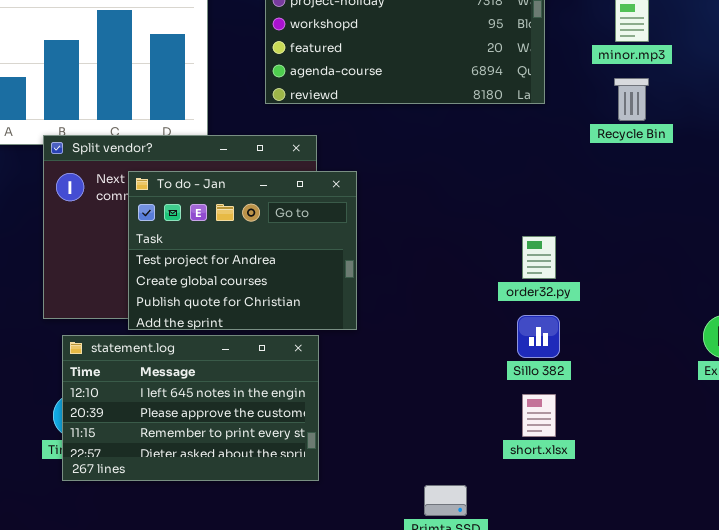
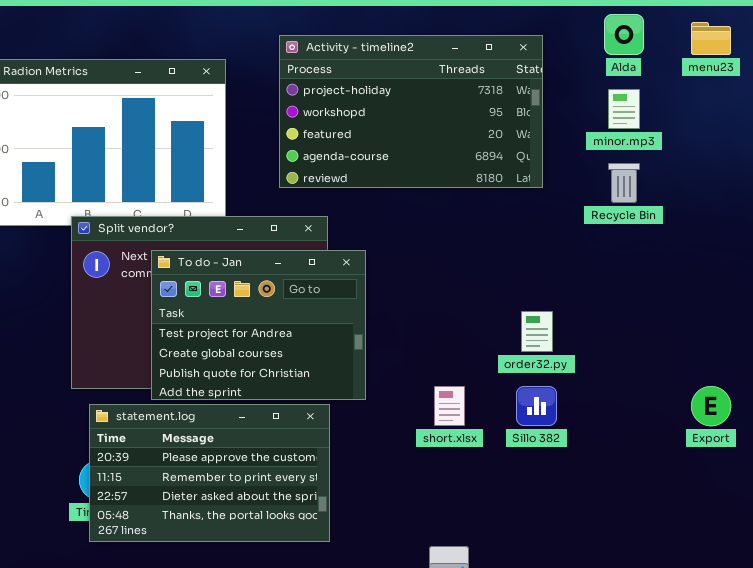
statement.log: [62,335,319,481] -> [89,404,330,542], scrolled down 1 row
short.xlsx: [522,394,556,437] -> [434,386,465,426], moved

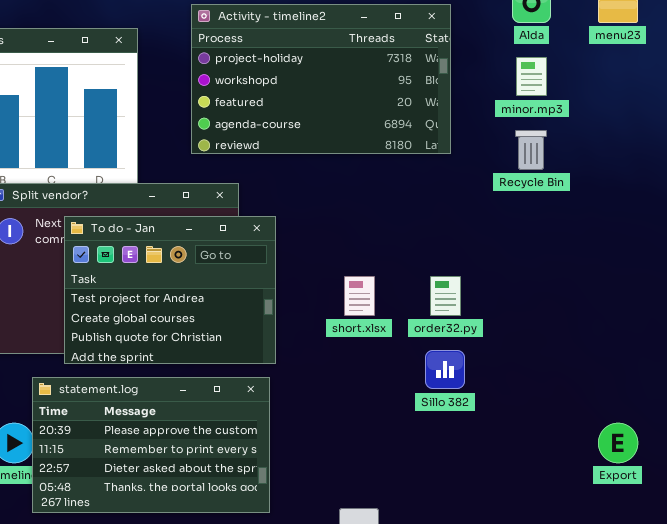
short.xlsx: [434,386,465,426] -> [344,276,375,316], moved
Export: [691,386,731,426] -> [598,423,638,463], moved
statement.log: [89,404,330,542] -> [32,377,270,513], moved

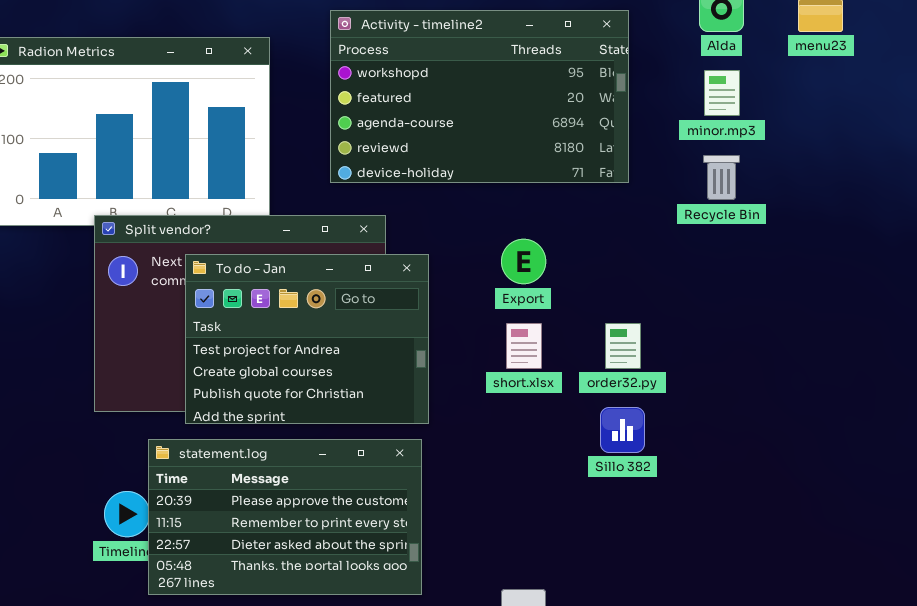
Activity - timeline2: [191,4,451,154] -> [330,10,629,183], scrolled down 1 row
Export: [598,423,638,463] -> [501,239,546,284], moved

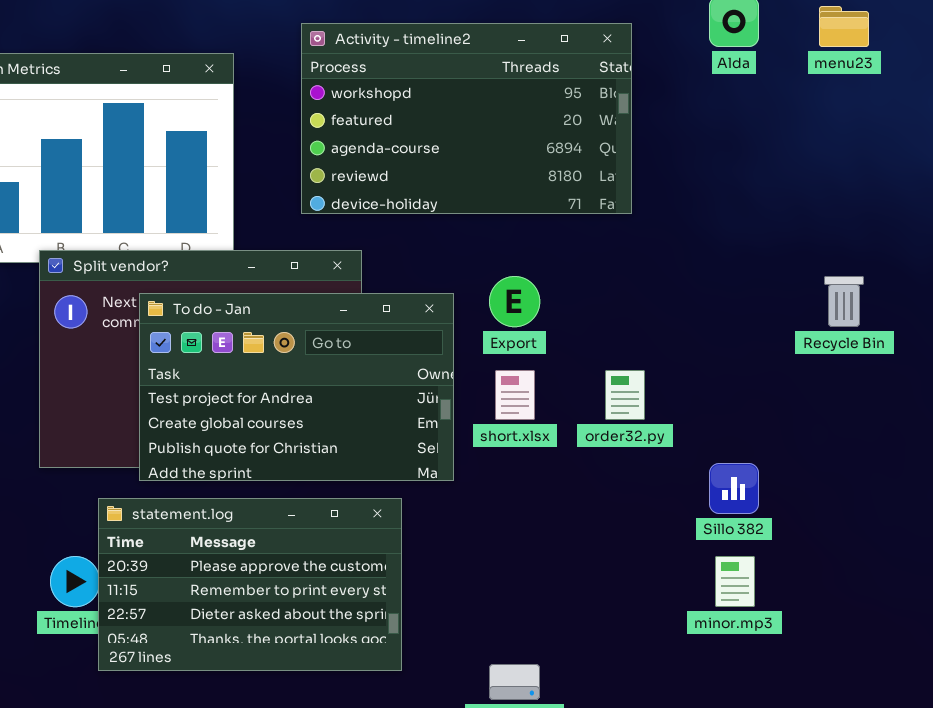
minor.mp3: [704,70,740,116] -> [715,556,755,607], moved
Recycle Bin: [703,155,740,200] -> [824,276,864,327], moved
To do - Jan: [185,254,429,424] -> [139,293,454,481], resized
Sillo 382: [600,407,645,453] -> [709,463,759,514], moved

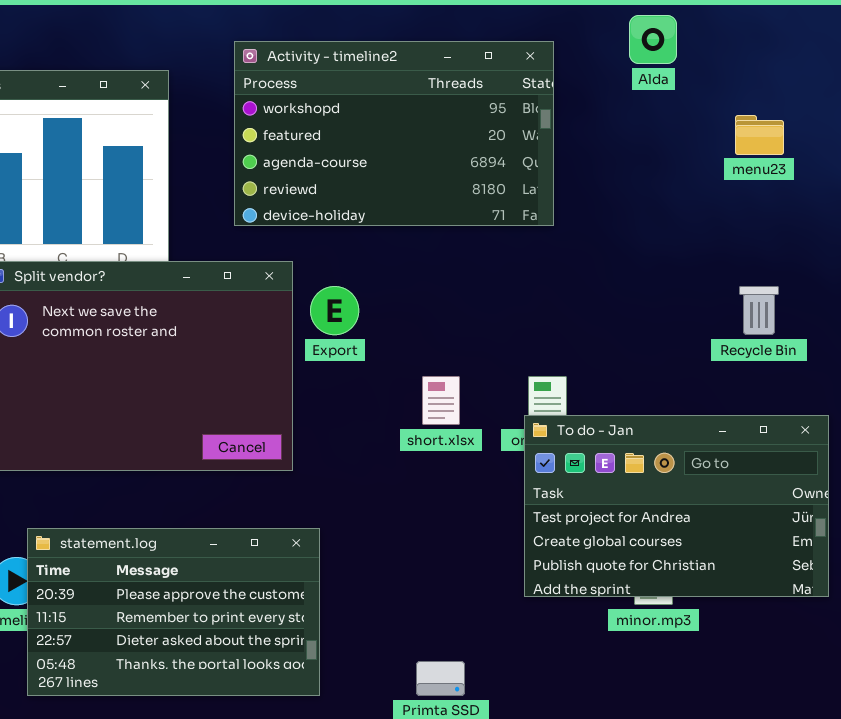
menu23: [819,6,869,47] -> [735,115,784,155], moved
Export: [489,276,540,327] -> [310,286,359,335], moved
To do - Jan: [139,293,454,481] -> [524,415,829,597], moved
statement.log: [98,498,402,671] -> [27,528,320,696], moved

